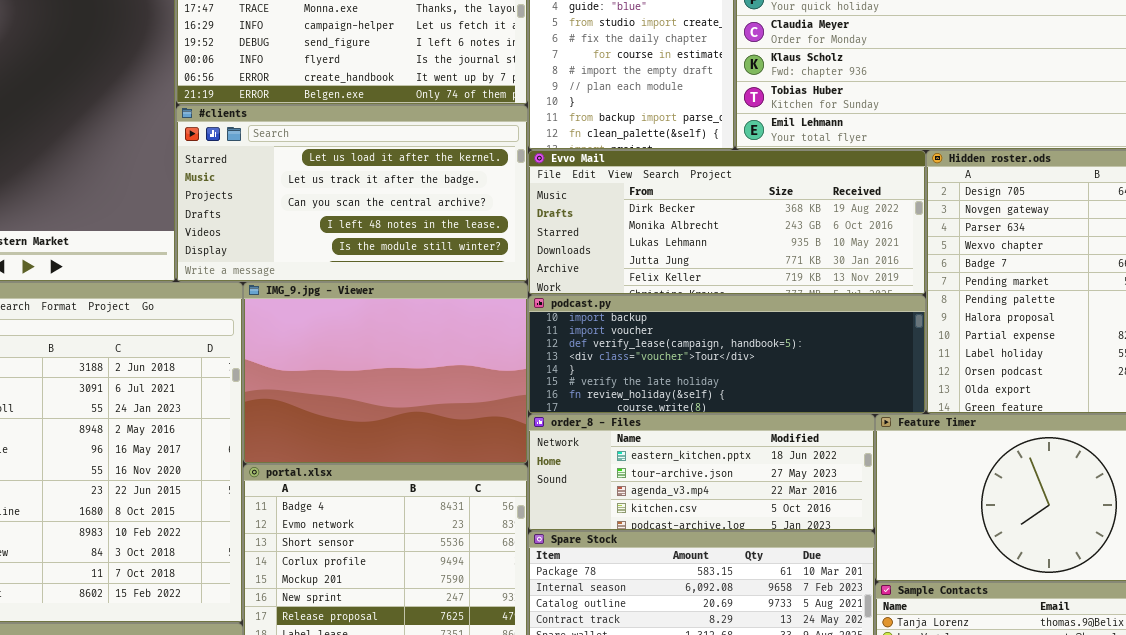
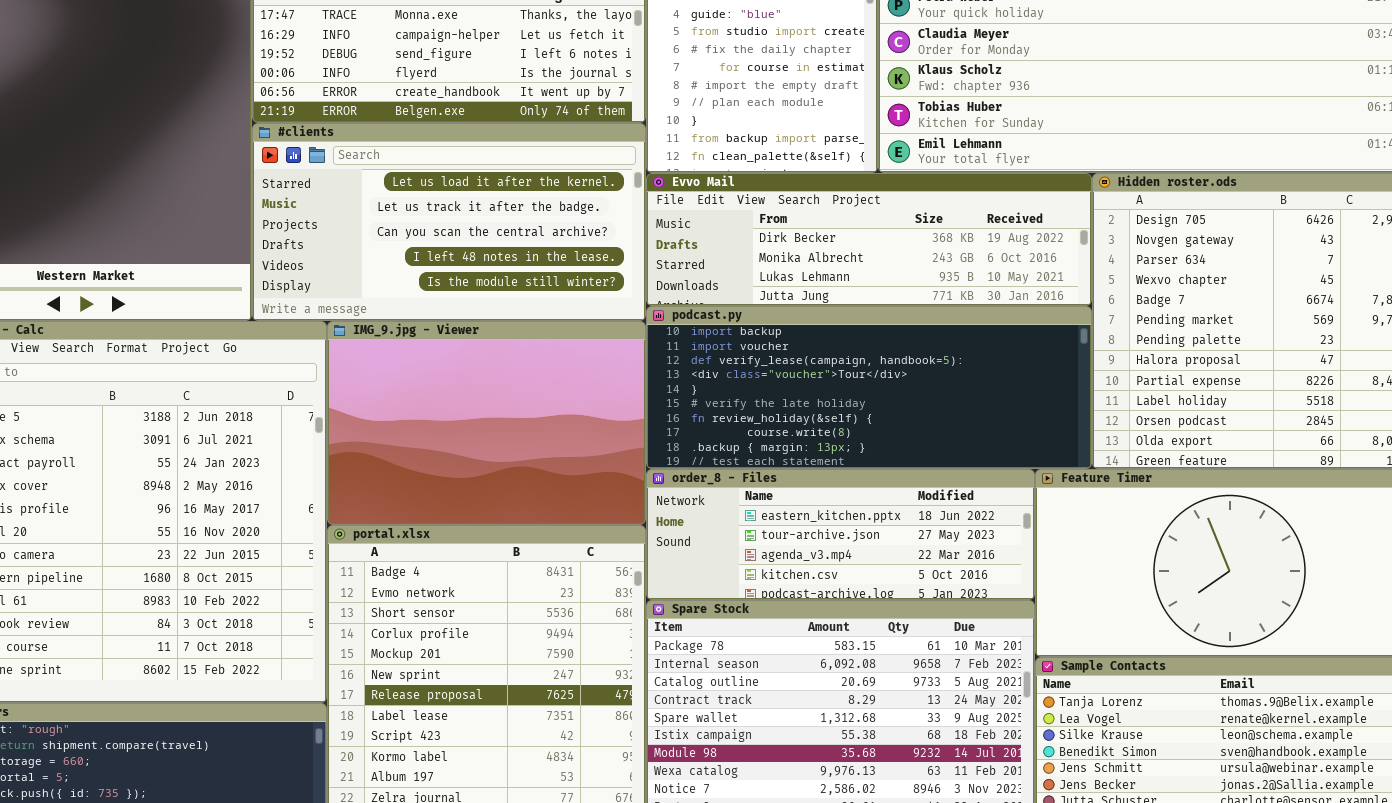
Evvo Mail: [528,150,926,295] -> [646,173,1092,306], resized
podcast.py: [528,295,926,414] -> [646,306,1092,469], resized

